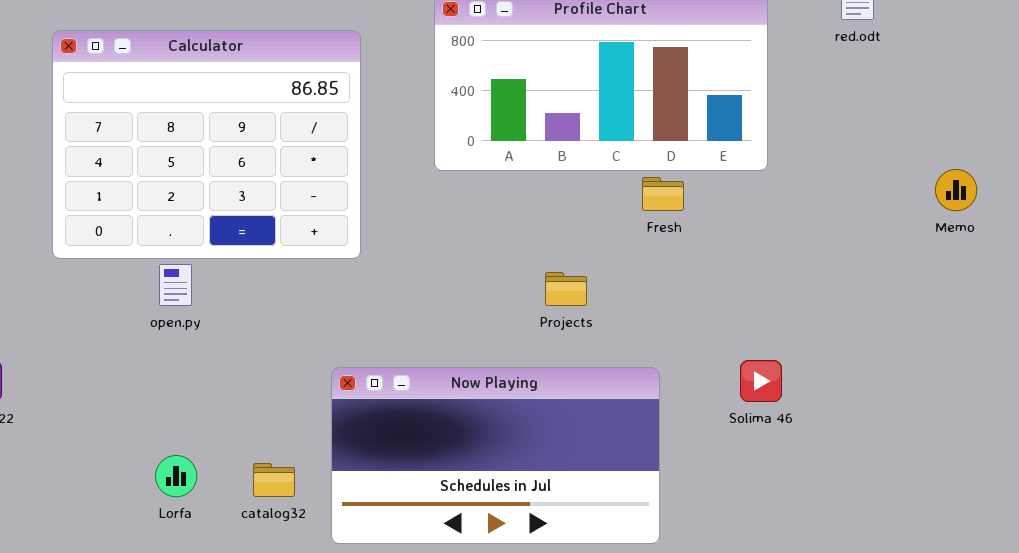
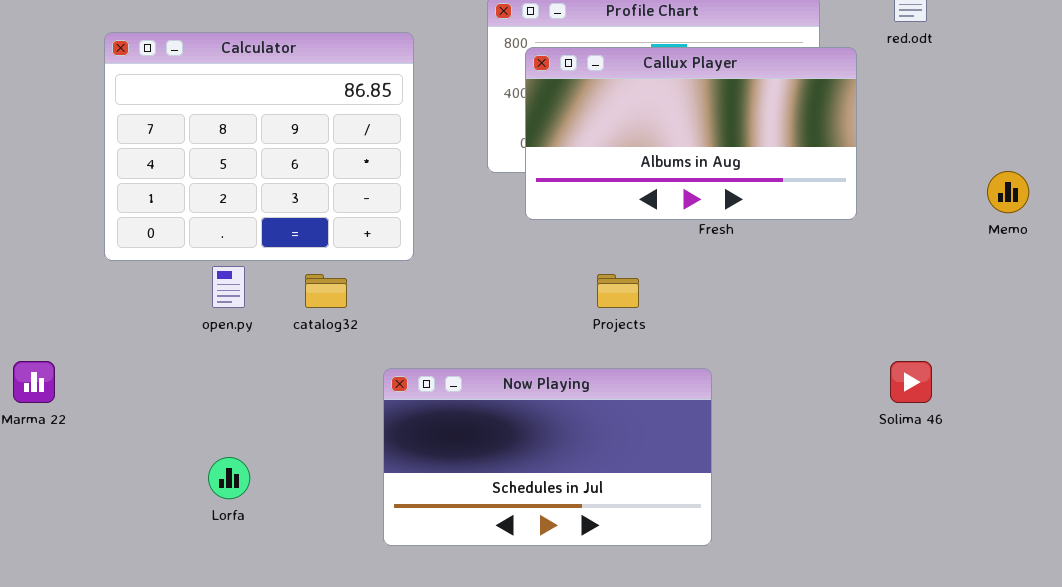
Callux Player: none -> [525,47,857,220], opened
Solima 46: [740,360,782,402] -> [890,361,932,403], moved
catalog32: [253,463,295,497] -> [305,274,347,308], moved

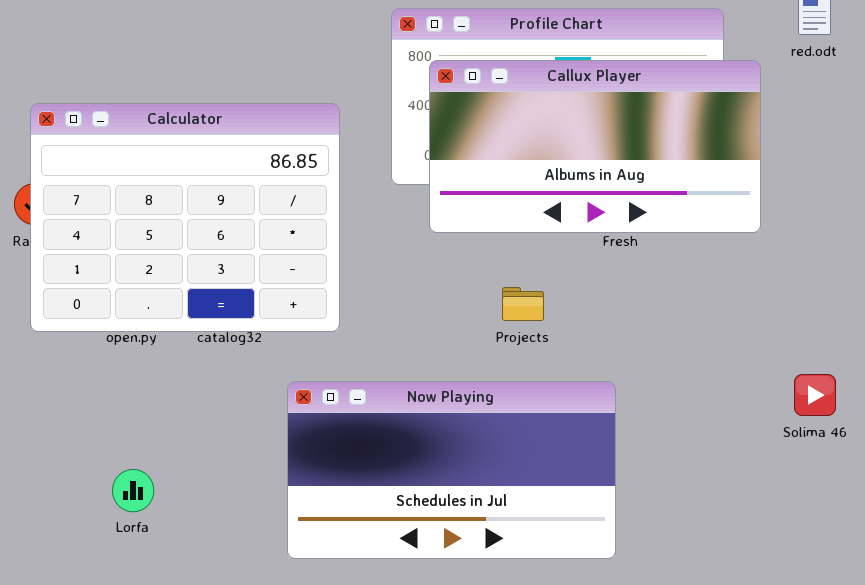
Calculator: [104,32,414,261] -> [30,103,340,332], moved

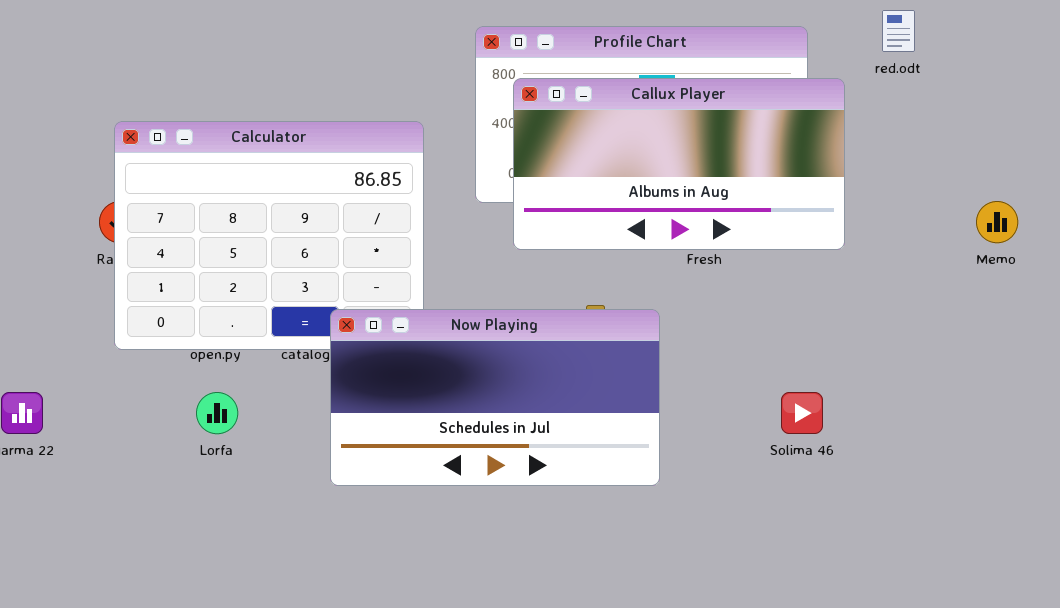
Solima 46: [794,374,836,416] -> [781,392,823,434], moved
Now Playing: [287,381,616,559] -> [330,309,660,486], moved
Lorfa: [112,469,154,512] -> [196,392,238,434], moved

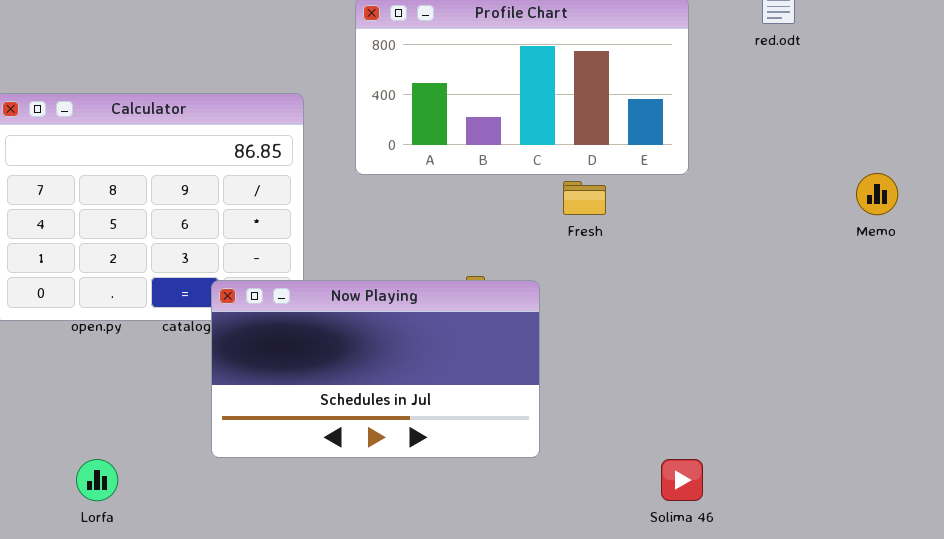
Callux Player: [513,78,845,250] -> none, closed
Lorfa: [196,392,238,434] -> [76,459,118,501], moved
Solima 46: [781,392,823,434] -> [661,459,703,501], moved

